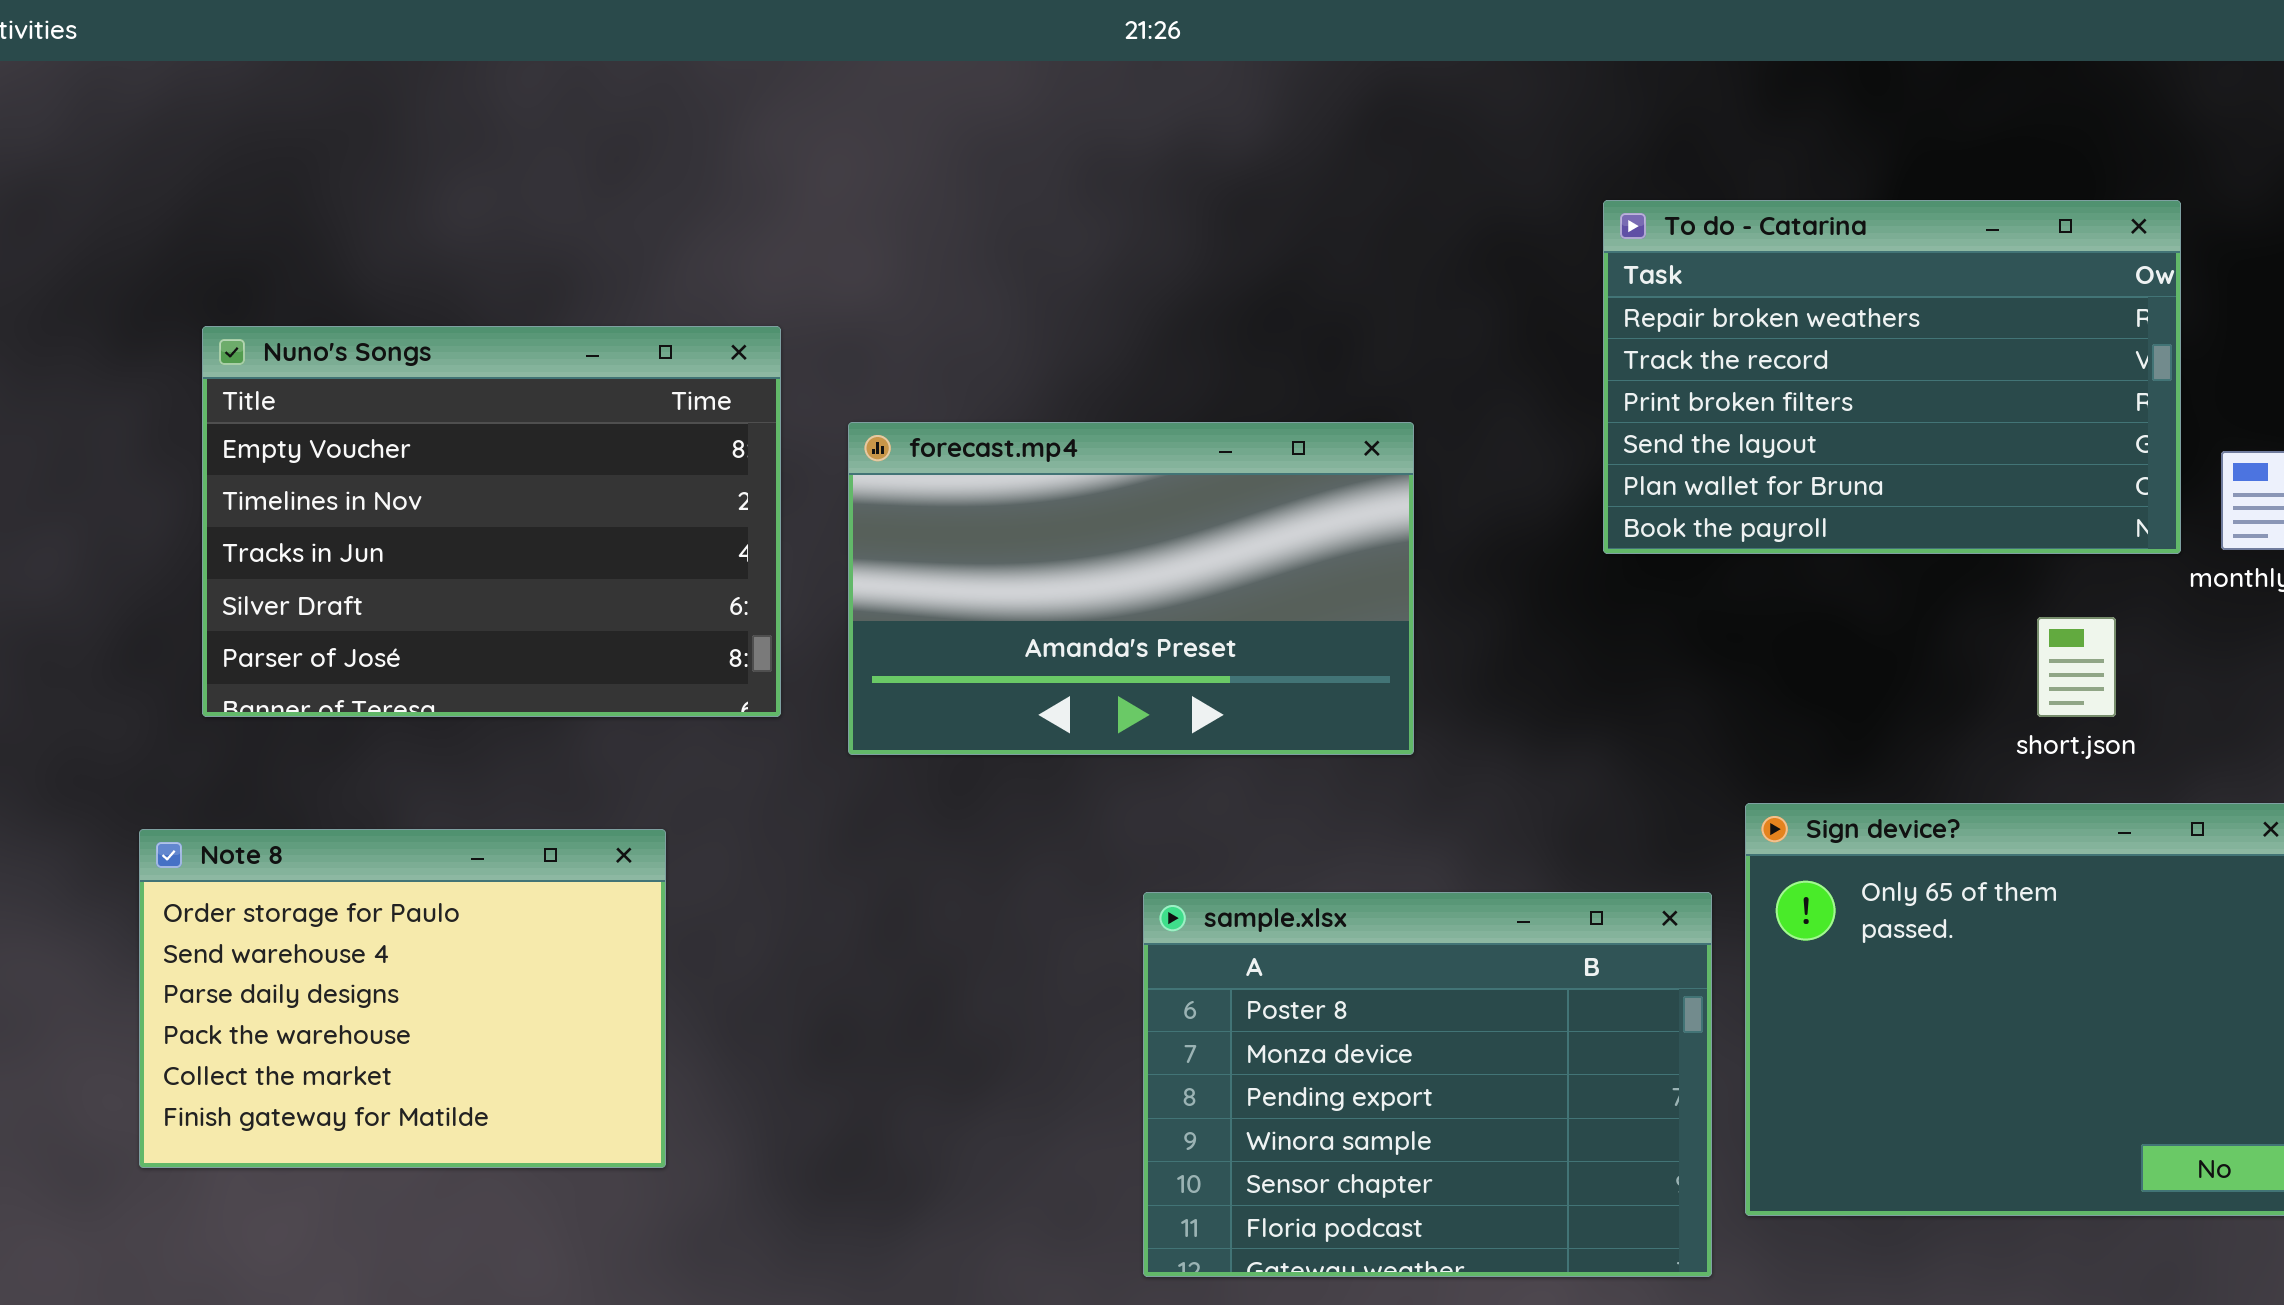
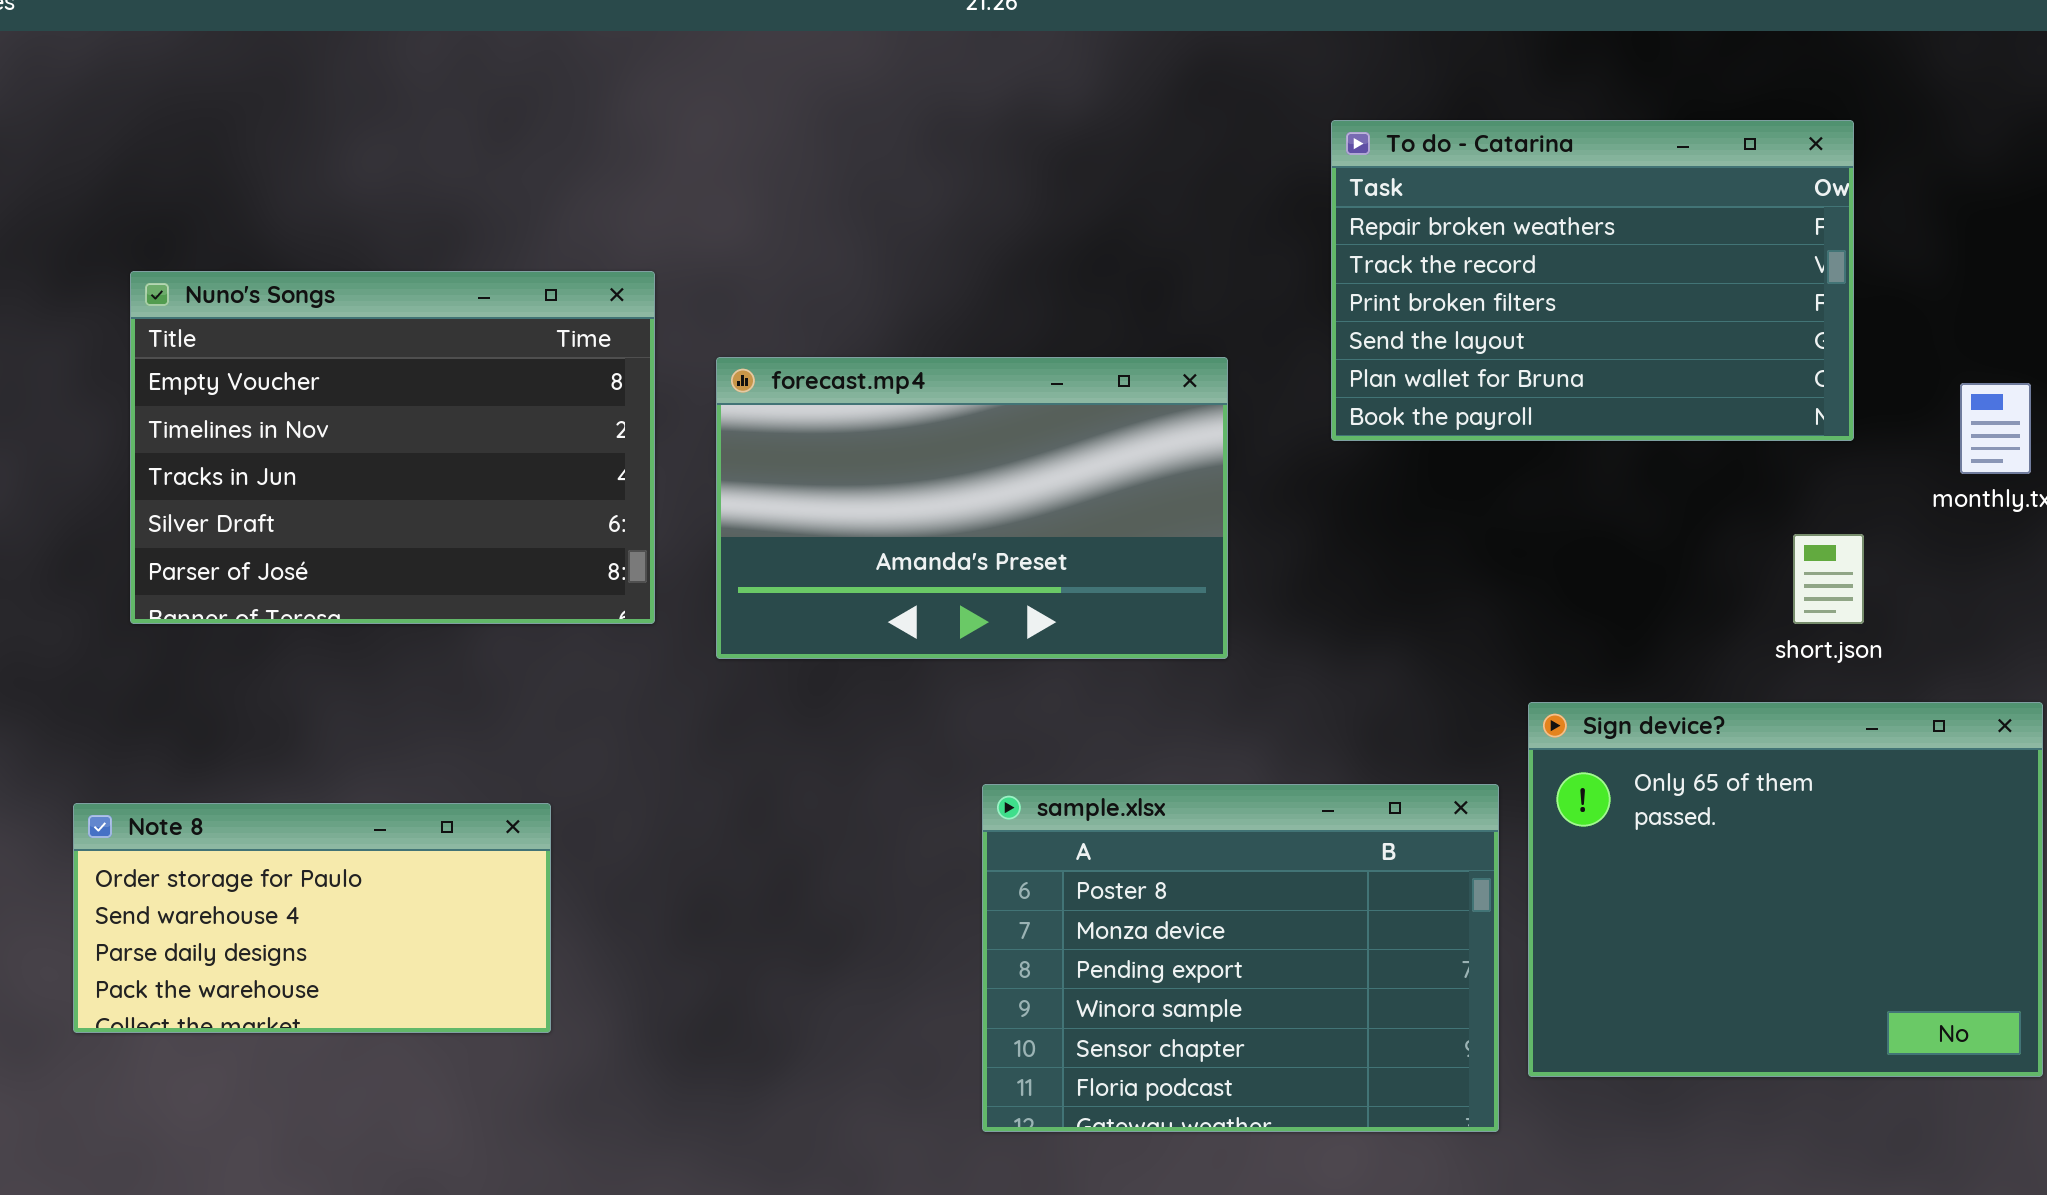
To do - Catarina: [1603,200,2181,554] -> [1331,120,1854,441], moved
Note 8: [139,829,666,1168] -> [73,803,551,1033], resized

